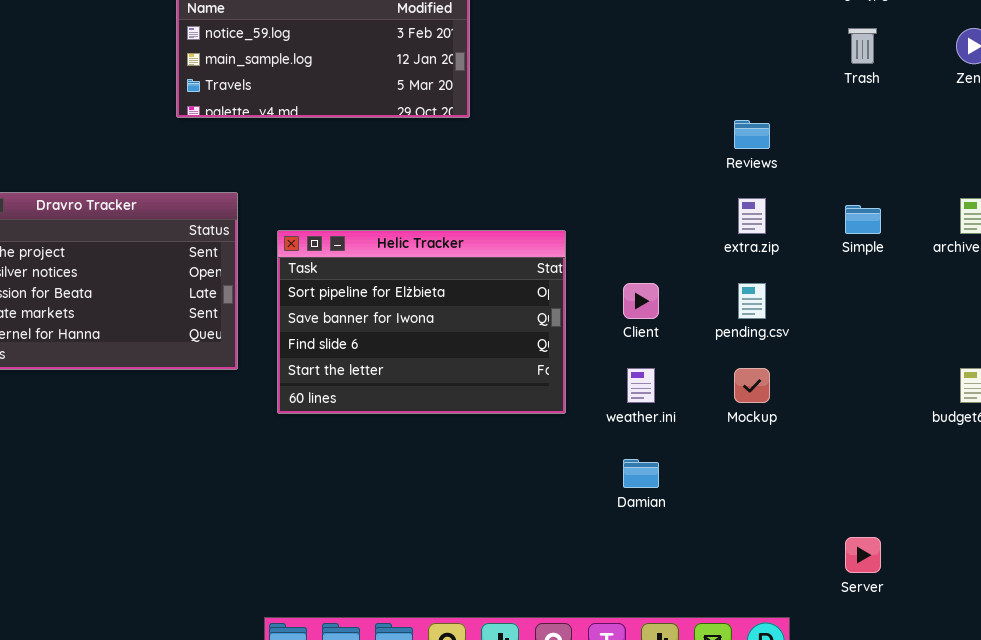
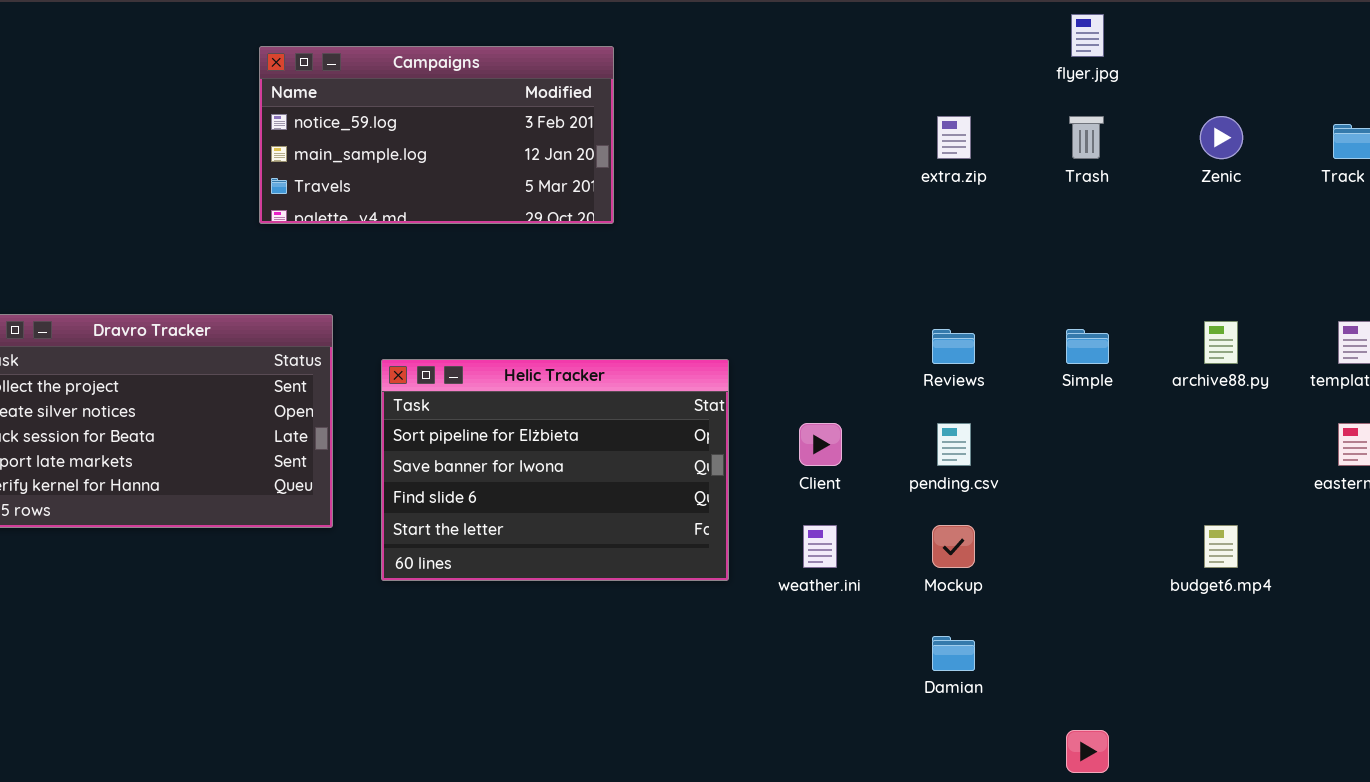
Reviews: [734,120,770,149] -> [932,329,975,364], moved
extra.zip: [738,198,766,234] -> [937,116,971,159], moved
Damian: [623,459,659,488] -> [932,636,975,671], moved

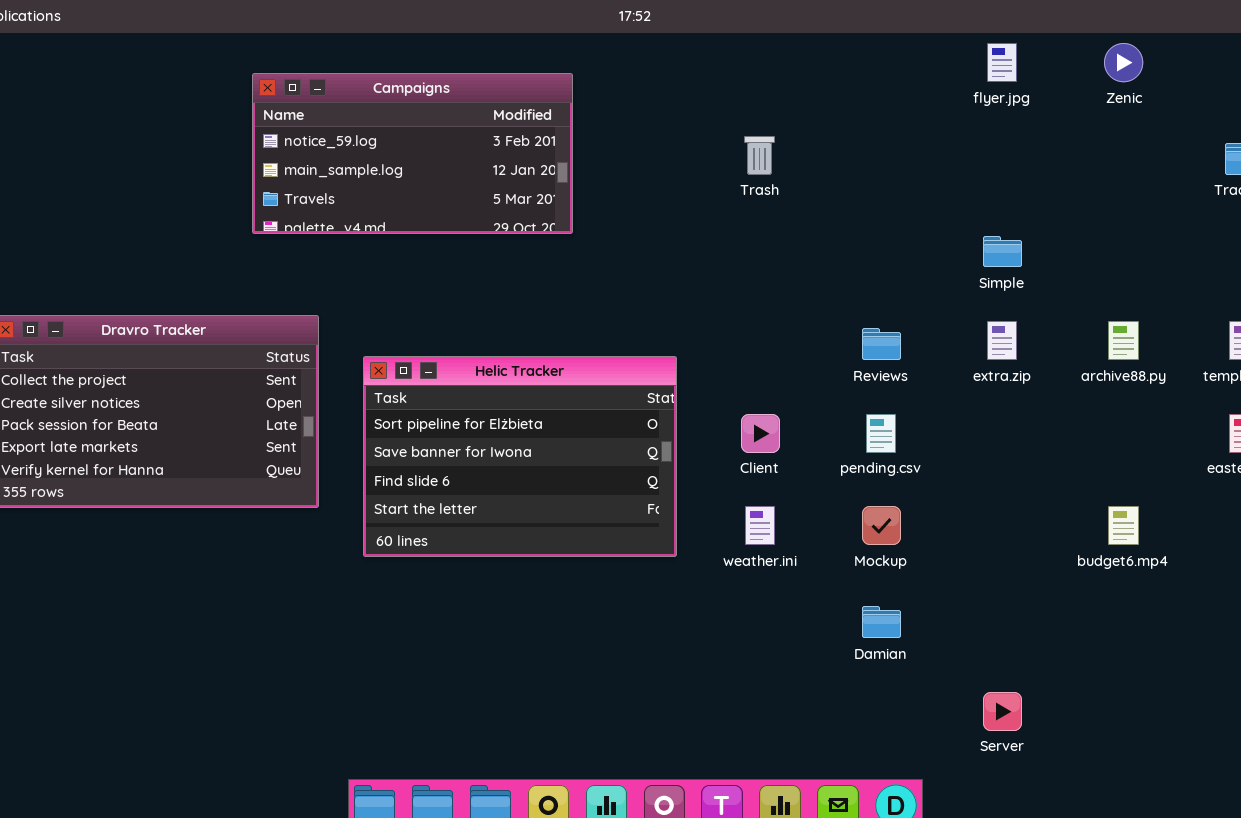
extra.zip: [937,116,971,159] -> [987,321,1017,360], moved
Trash: [1069,116,1104,159] -> [744,136,775,175], moved
Zenic: [1200,116,1243,159] -> [1104,43,1143,82], moved
Simple: [1066,329,1109,364] -> [983,236,1022,267], moved

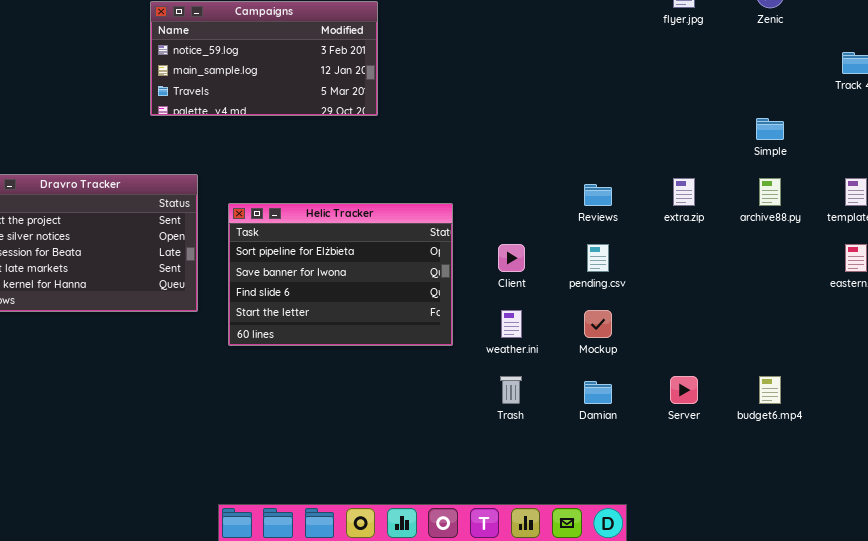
Trash: [744,136,775,175] -> [500,376,522,404], moved
Simple: [983,236,1022,267] -> [756,118,784,140], moved
budget6.mp4: [1108,506,1139,545] -> [759,376,781,404], moved
Server: [983,692,1022,731] -> [670,376,698,404], moved

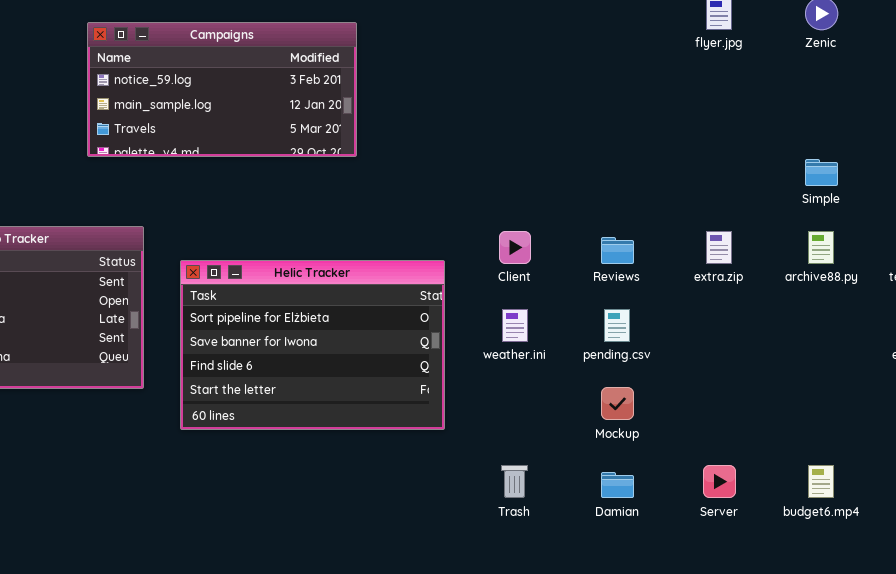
Client: [498,244,525,272] -> [499,231,531,264], moved
weather.ini: [501,310,522,338] -> [502,309,528,342], moved

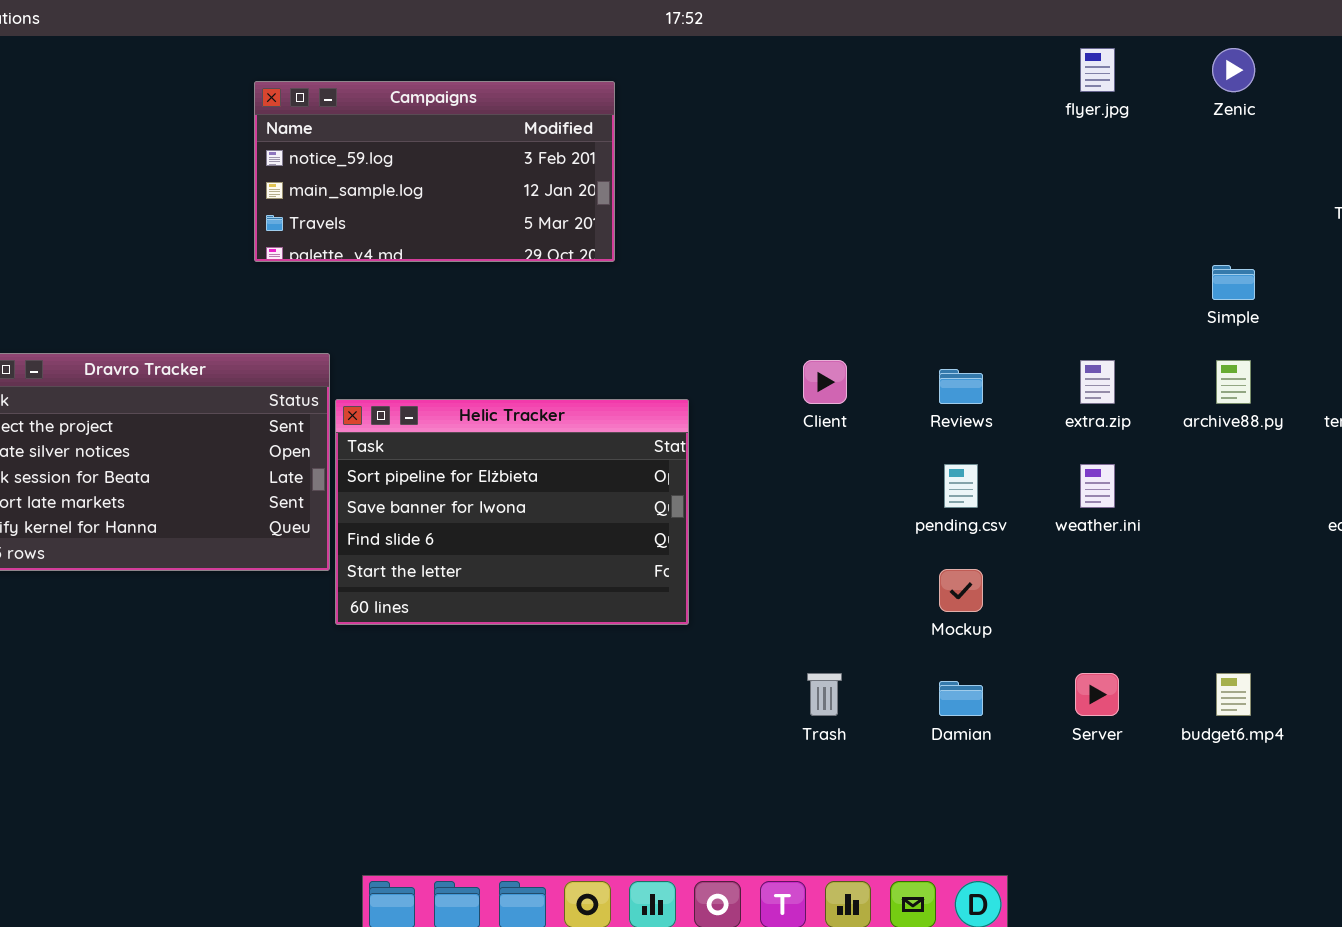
Helic Tracker: [180,260,445,430] -> [335,399,689,625], moved
weather.ini: [502,309,528,342] -> [1080,464,1115,508], moved

